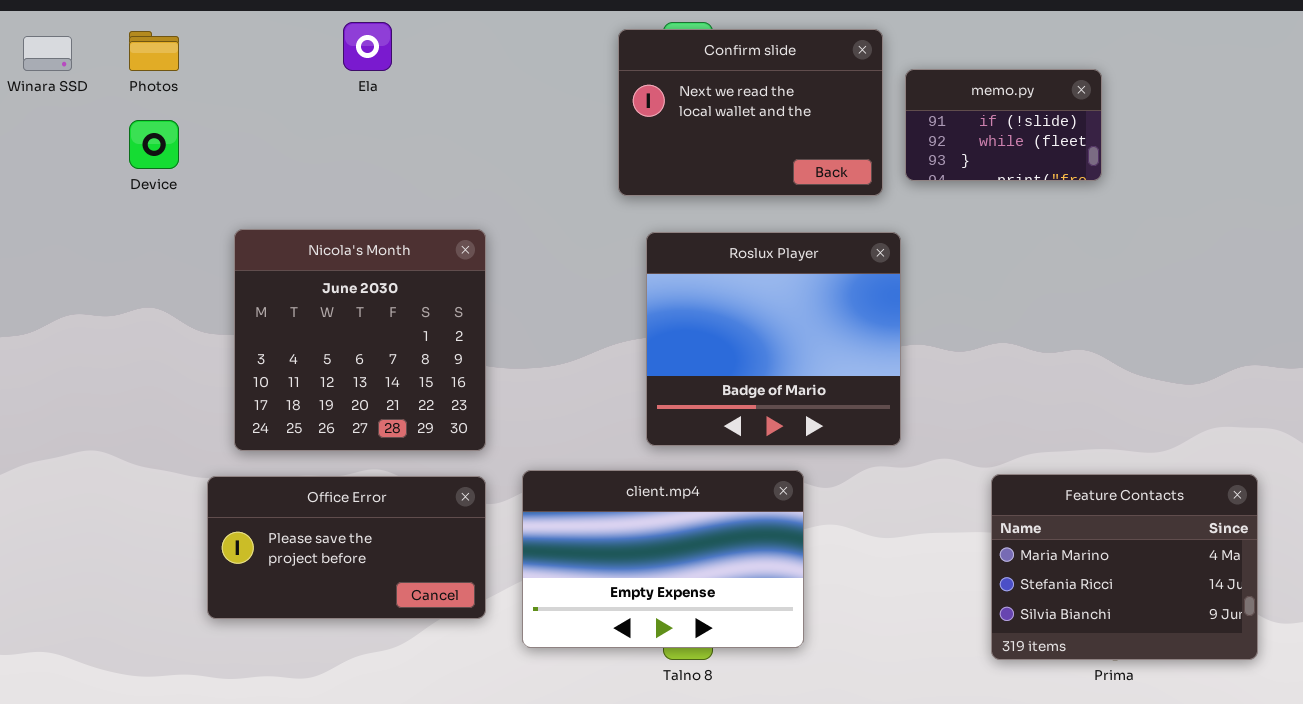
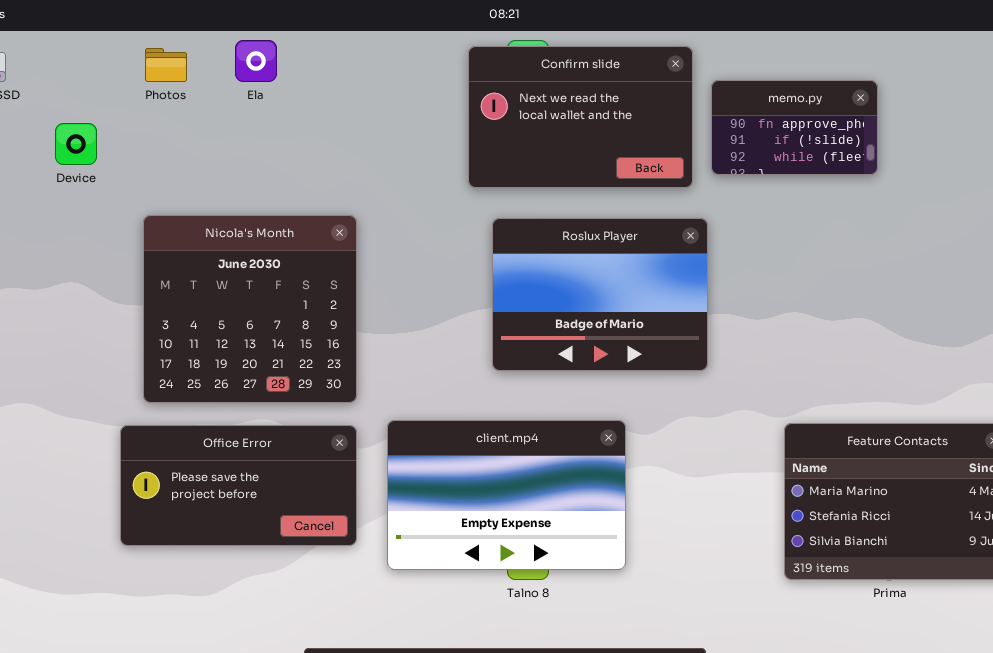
Photos: [129,31,179,71] -> [145,48,187,82], moved
memo.py: [905,69,1102,181] -> [711,80,878,175], scrolled up 1 row
Roslux Player: [646,232,901,446] -> [492,218,708,371], resized

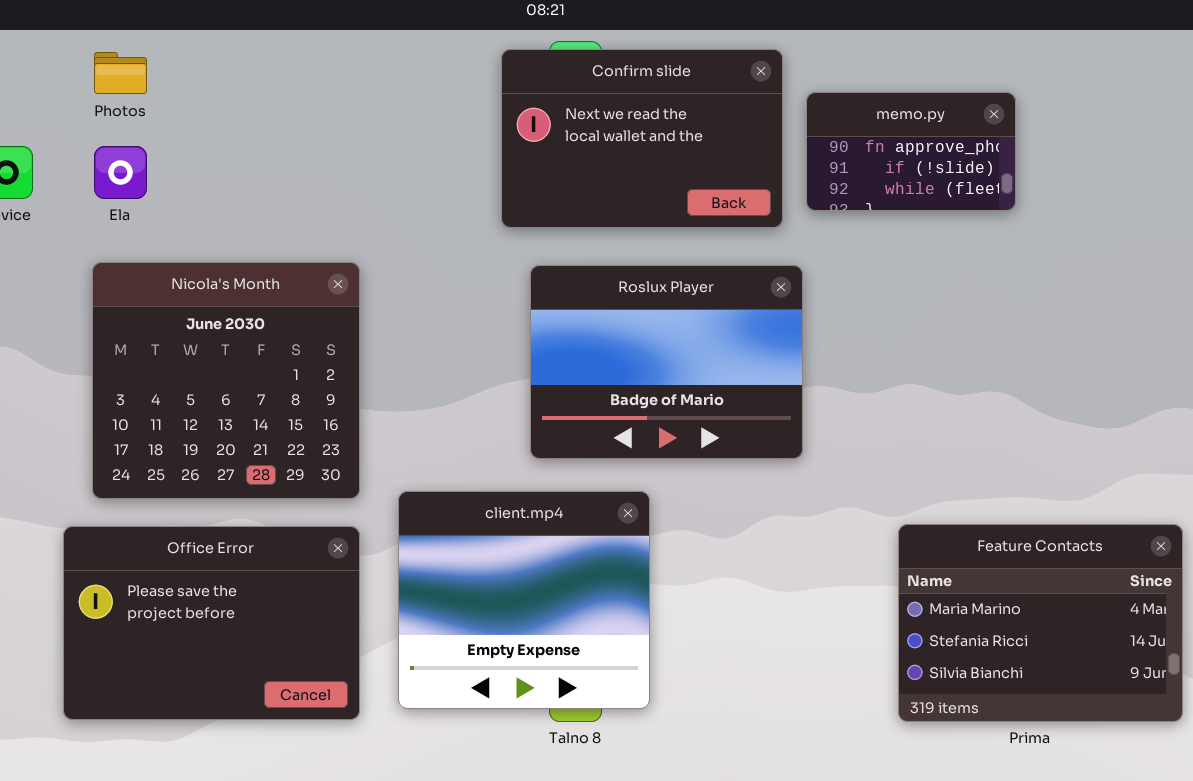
Ela: [235,40,277,82] -> [94,146,147,199], moved
client.mp4: [387,420,626,570] -> [398,491,650,709], resized
Office Error: [120,425,357,546] -> [63,526,360,720], resized

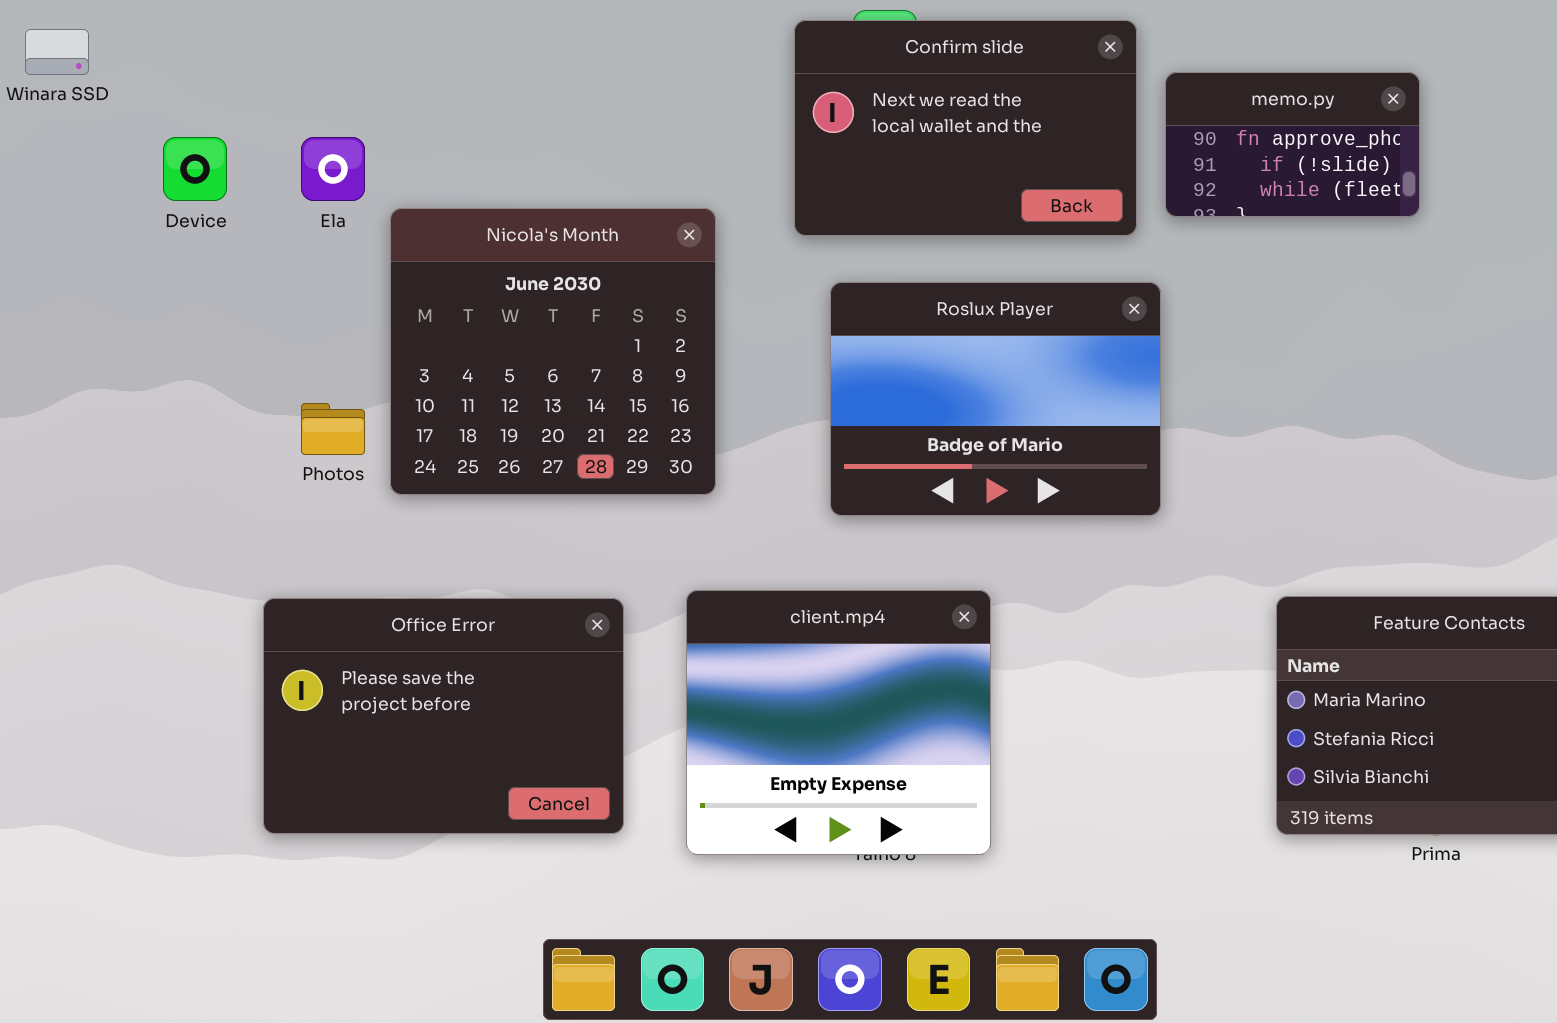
Photos: [94,52,147,94] -> [301,403,365,455], moved
Nicola's Month: [92,262,360,499] -> [390,208,716,495], moved
client.mp4: [398,491,650,709] -> [686,590,991,855], moved

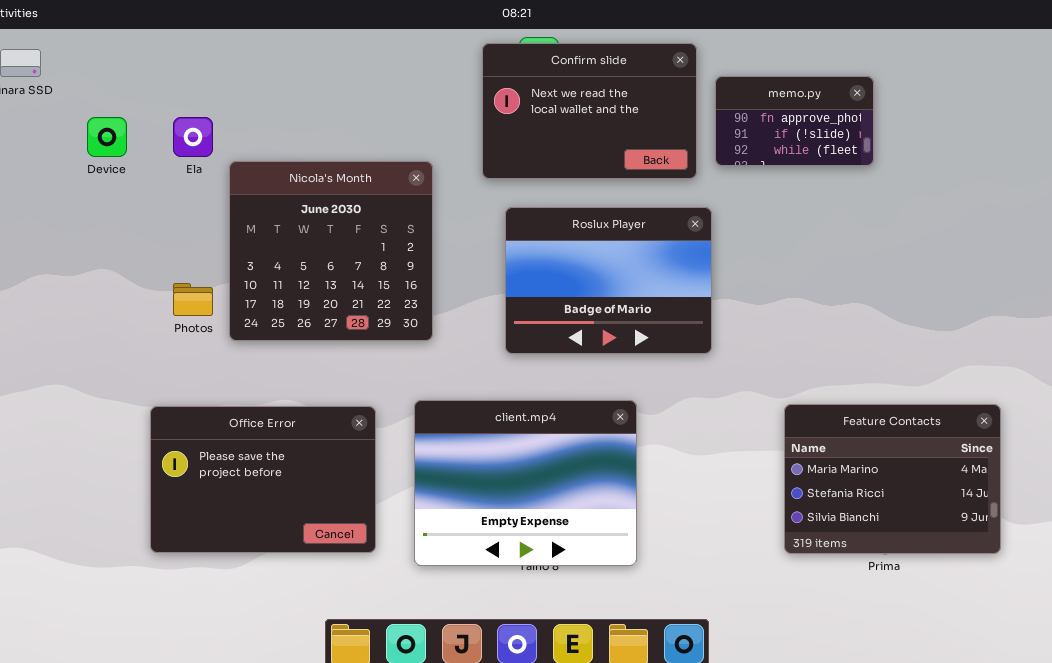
client.mp4: [686,590,991,855] -> [414,400,637,566], resized

